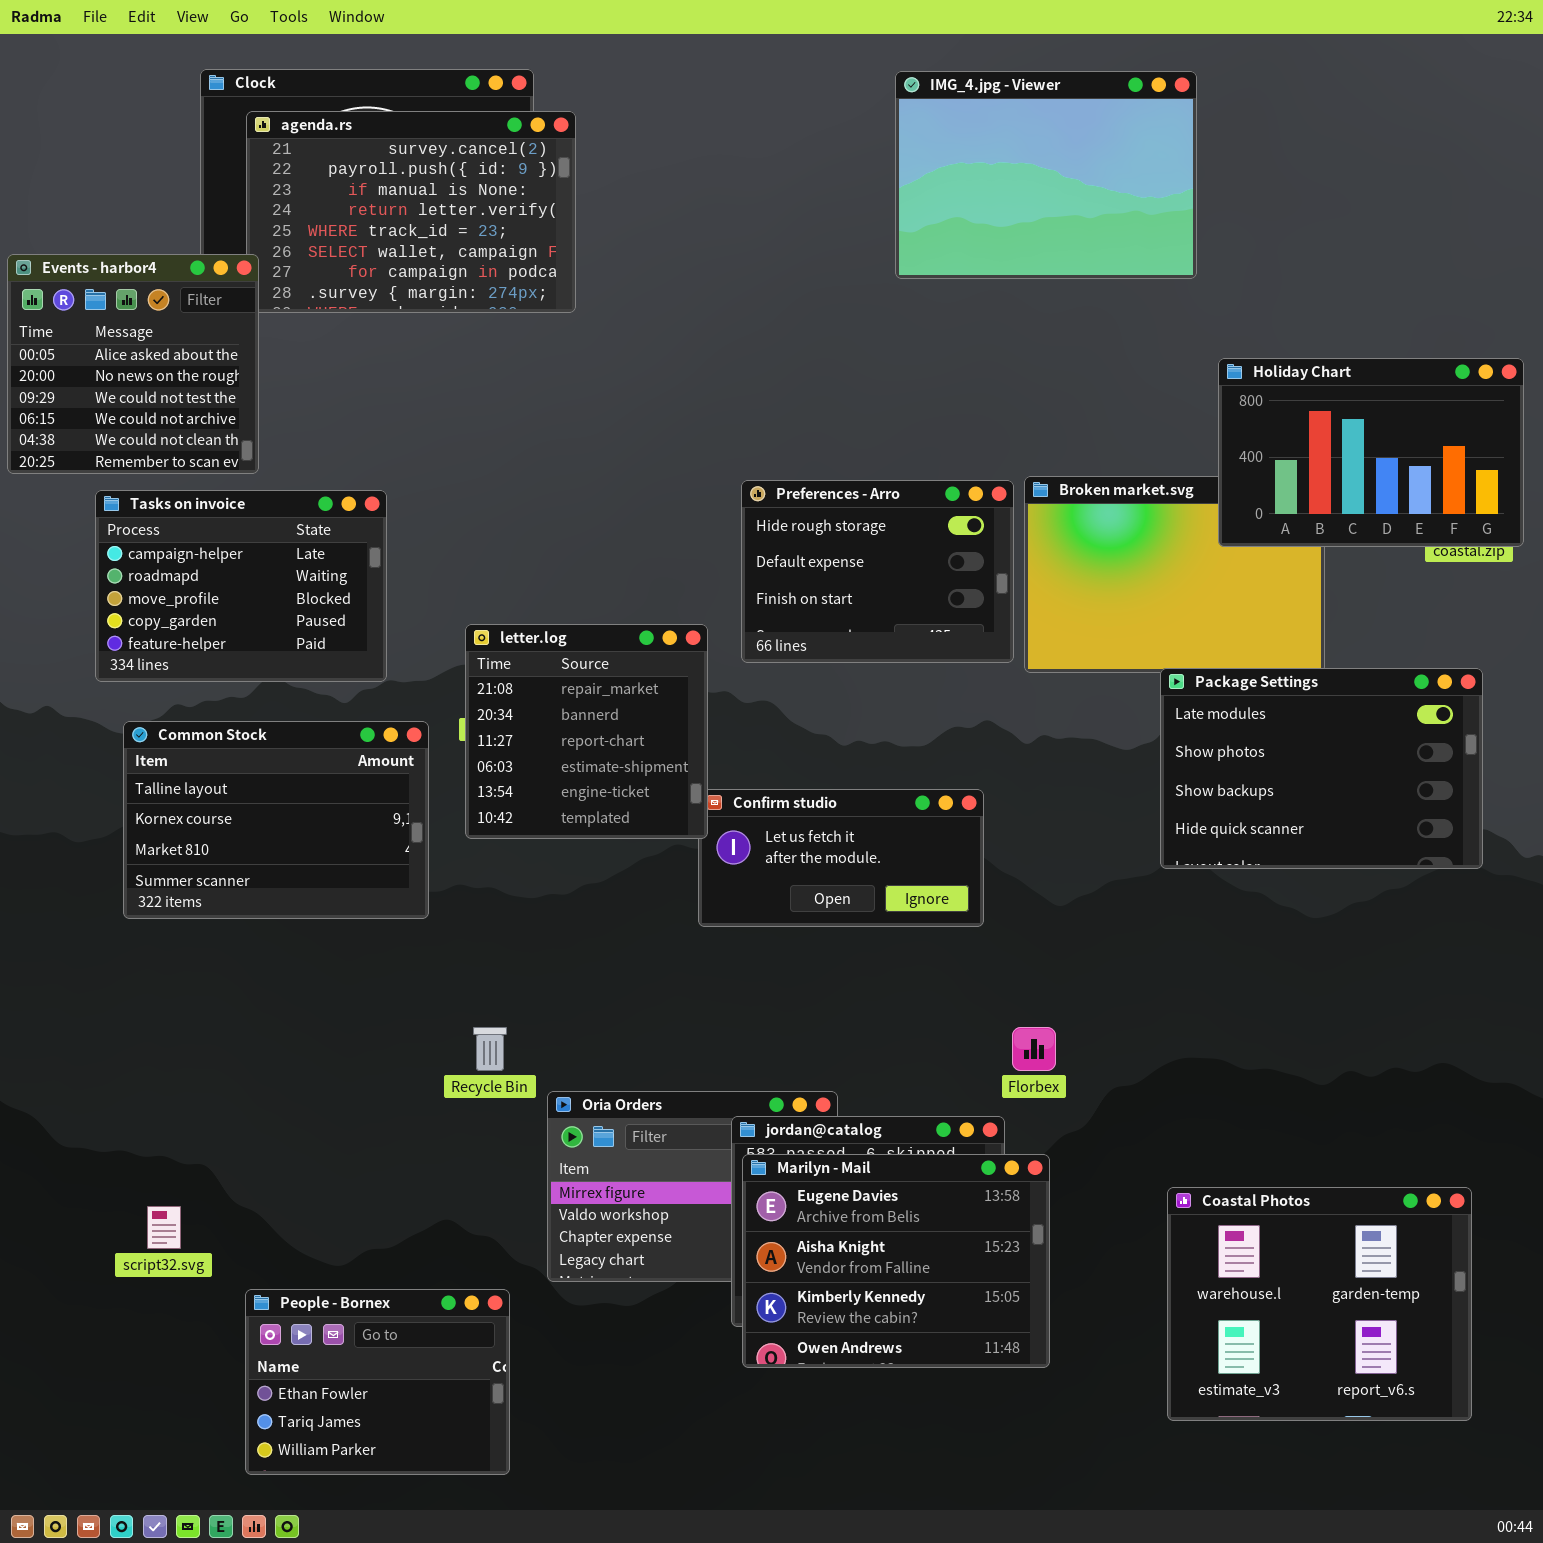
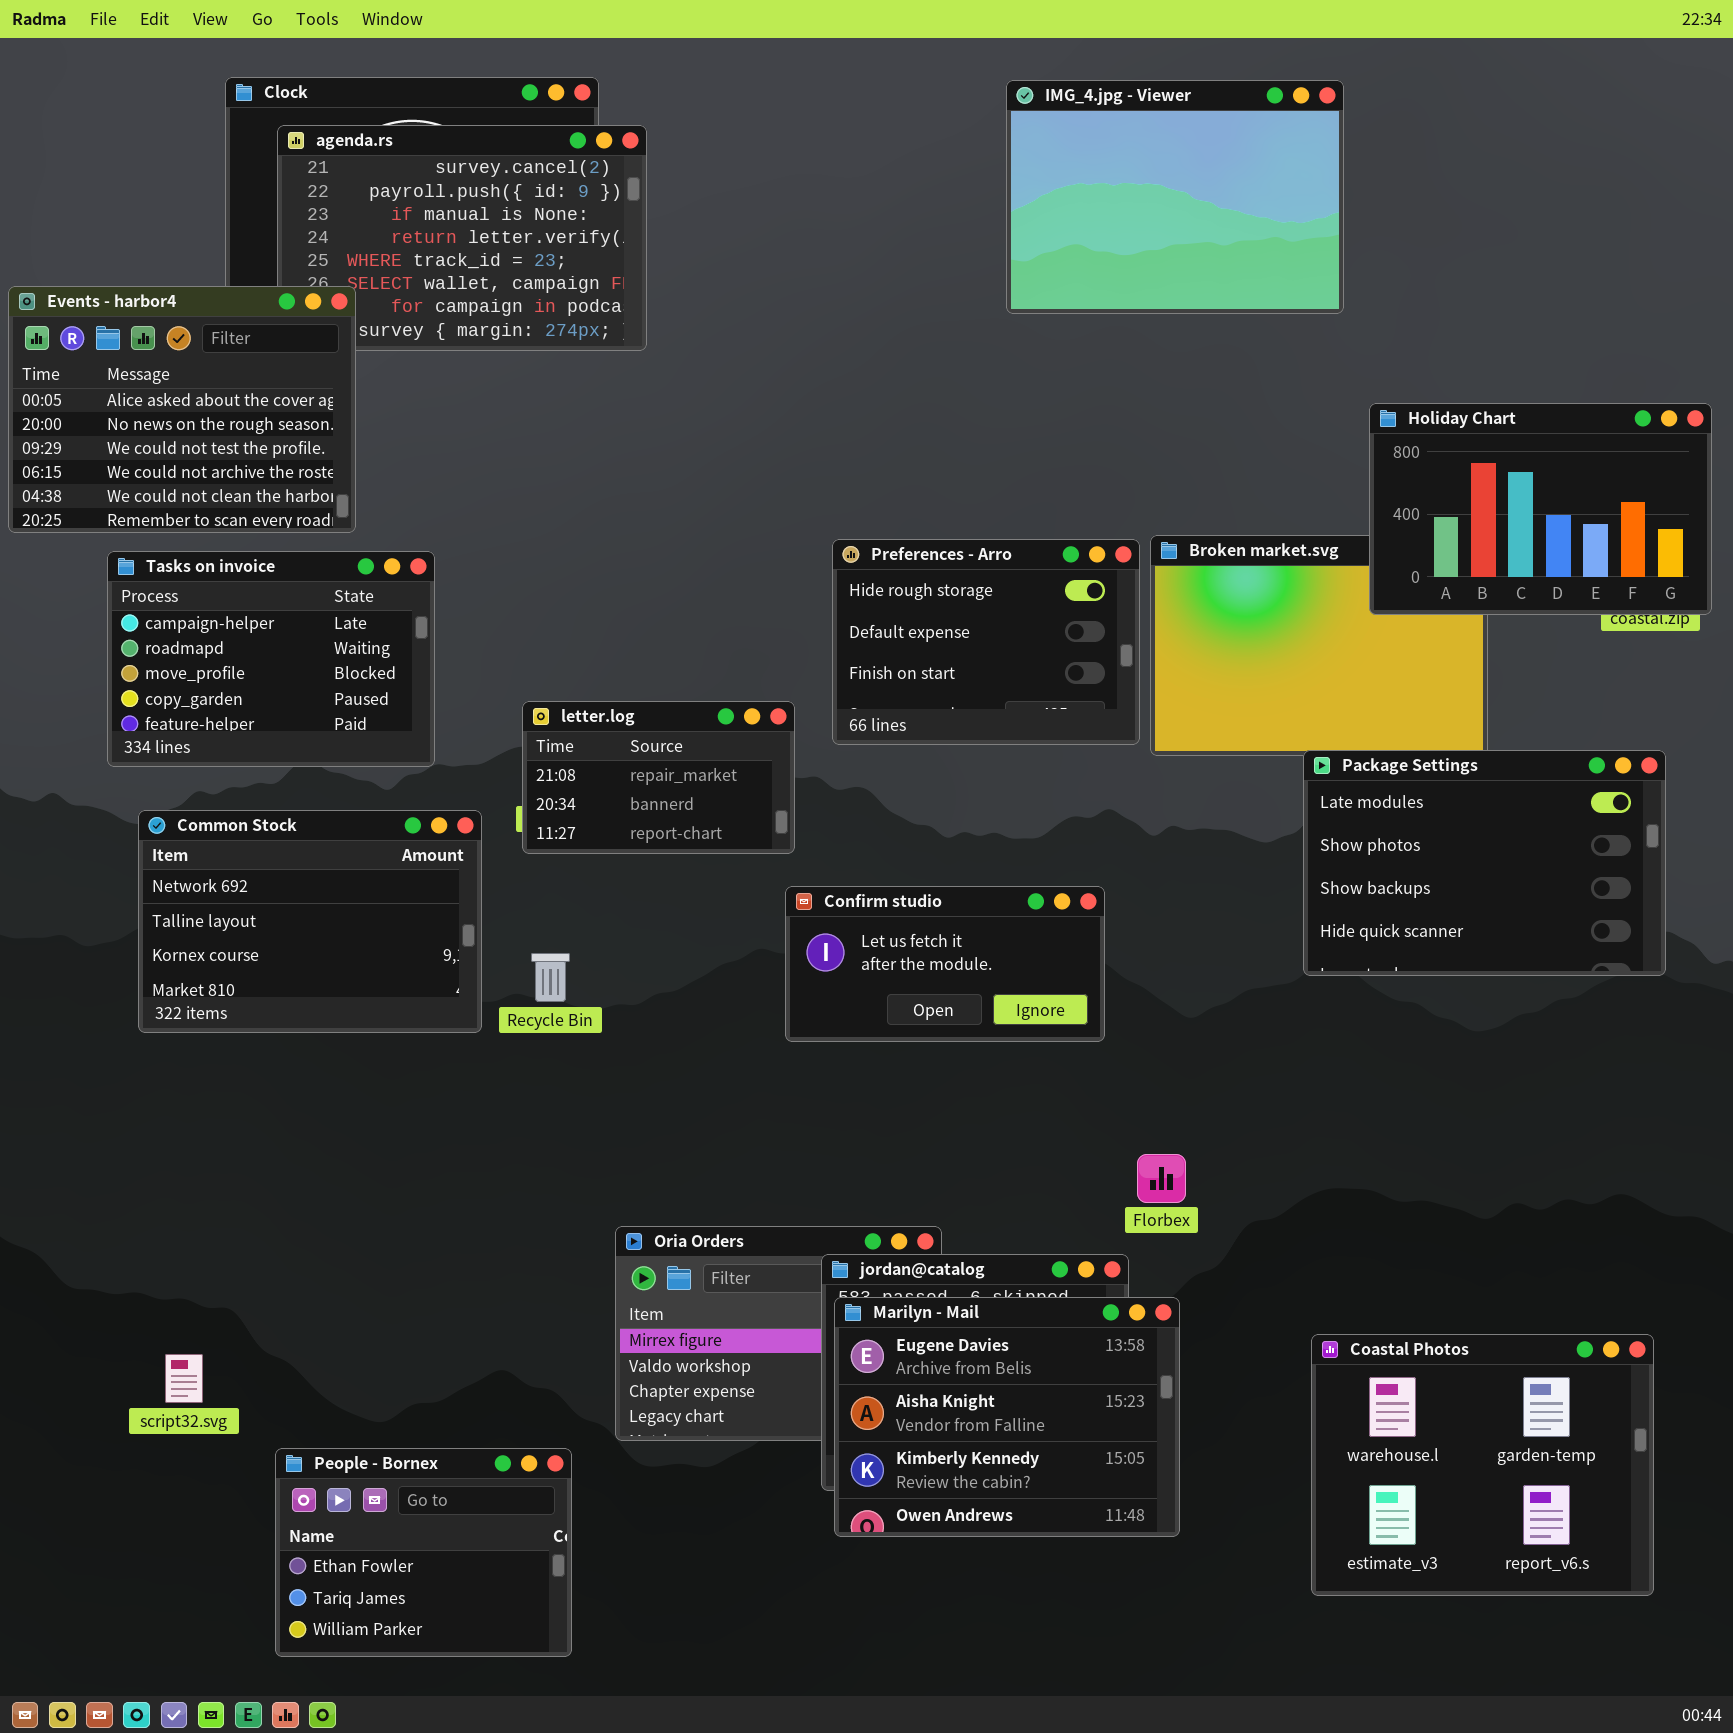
Events - harbor4: [7,254,259,474] -> [8,286,356,533], resized
letter.log: [465,624,708,839] -> [522,701,795,854], resized
Common Stock: [123,721,429,919] -> [138,810,482,1033], scrolled up 1 row
Recycle Bin: [473,1027,507,1071] -> [531,953,570,1002], moved

